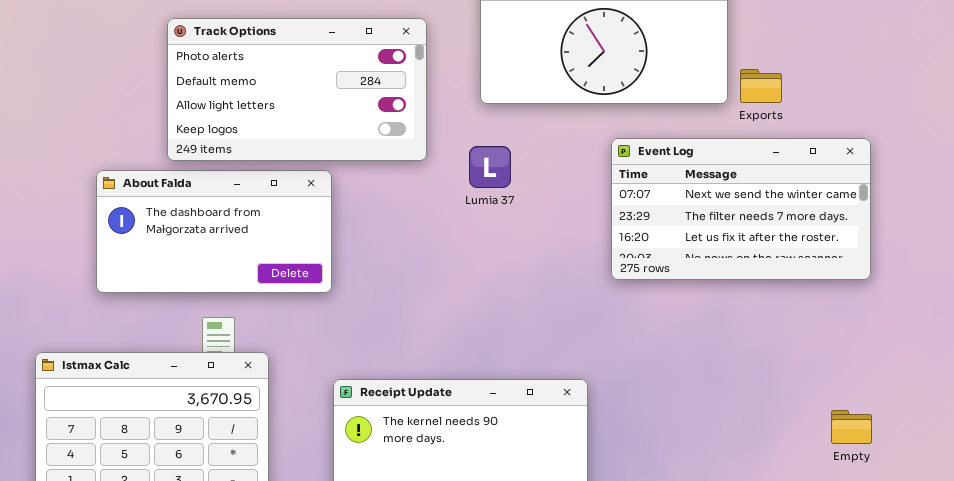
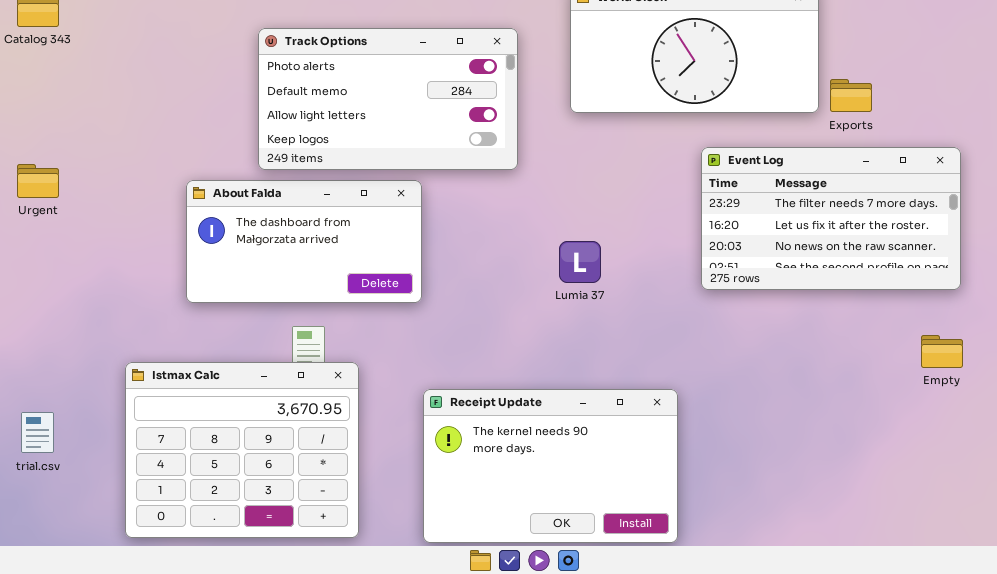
Event Log: [611,138,871,280] -> [701,147,961,290], scrolled down 1 row
Lumia 37: [469,146,511,188] -> [559,241,601,283], moved
Empty: [831,410,872,444] -> [921,335,963,368], moved

